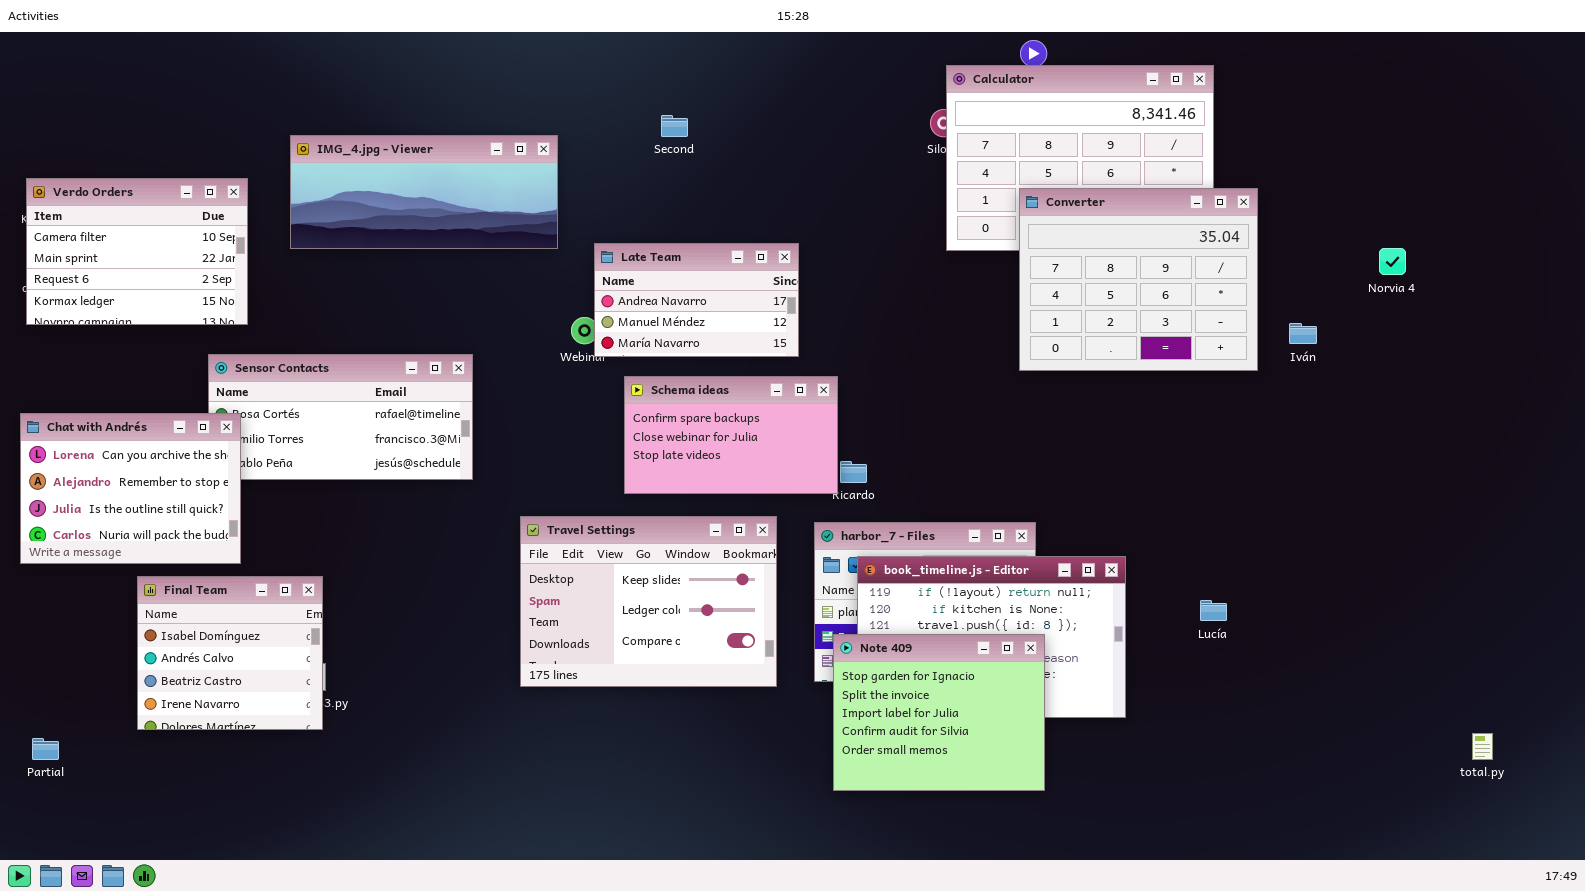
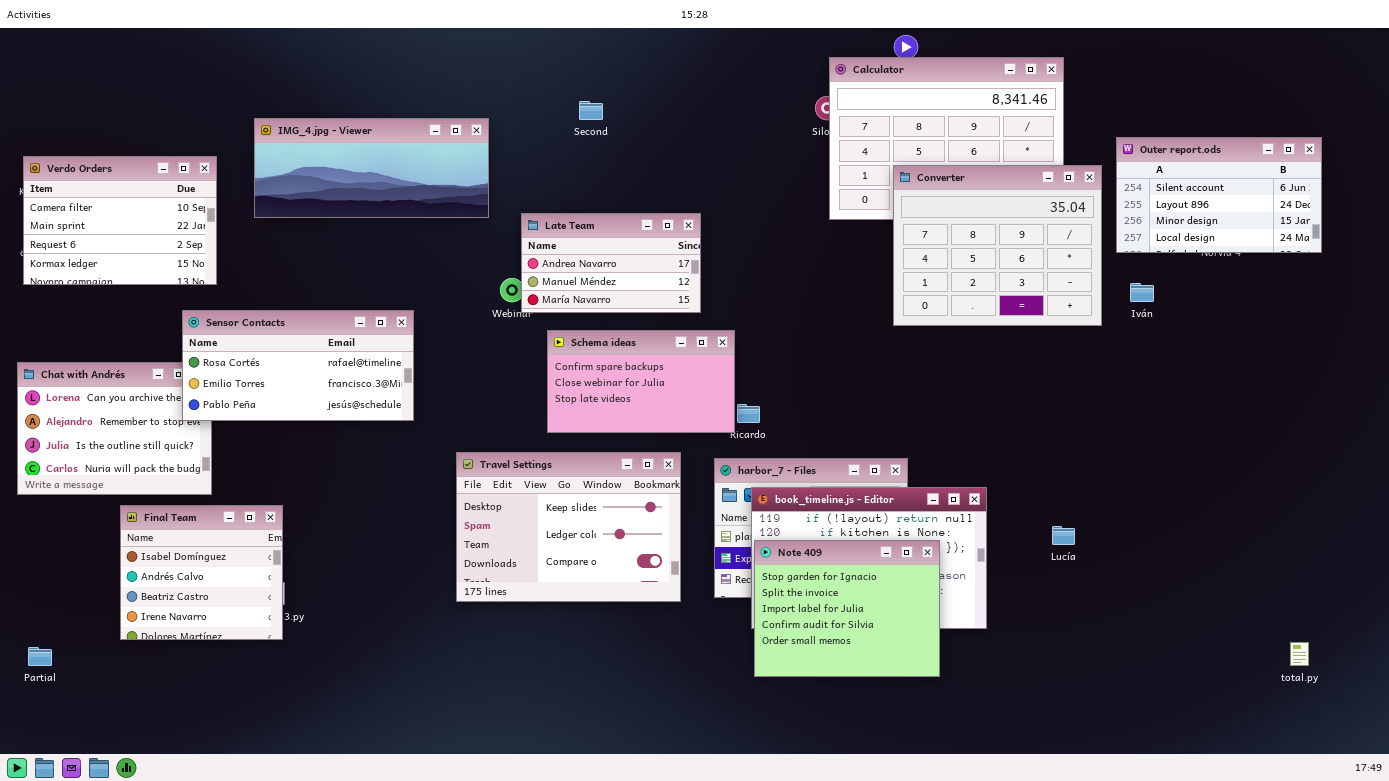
Outer report.ods: none -> [1116,137,1322,253], opened
Sensor Contacts: [208,354,473,480] -> [182,310,414,421], raised
Note 409: [833,634,1045,791] -> [754,540,940,677], moved

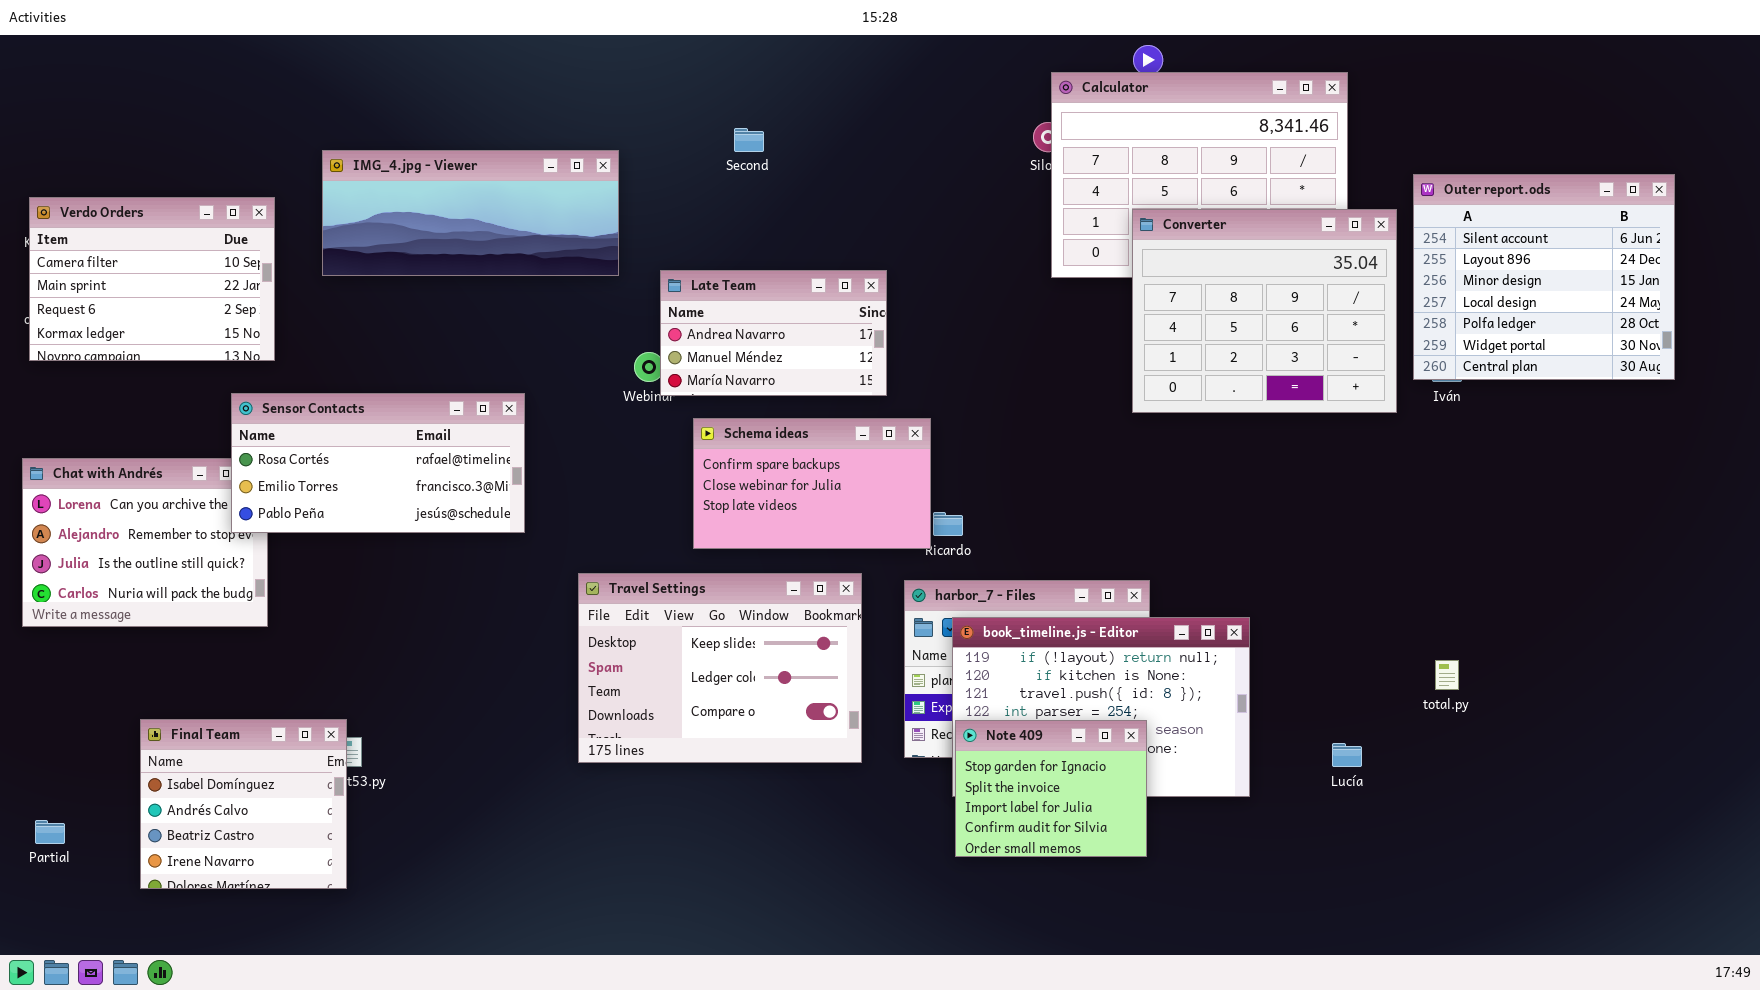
Outer report.ods: [1116,137,1322,253] -> [1413,174,1675,380], resized
Final Team: [120,505,283,640] -> [140,719,347,889], moved
Lucía: [1052,526,1075,545] -> [1332,743,1362,767], moved
Note 409: [754,540,940,677] -> [955,720,1147,857], resized
total.py: [1290,642,1309,666] -> [1435,660,1459,690], moved

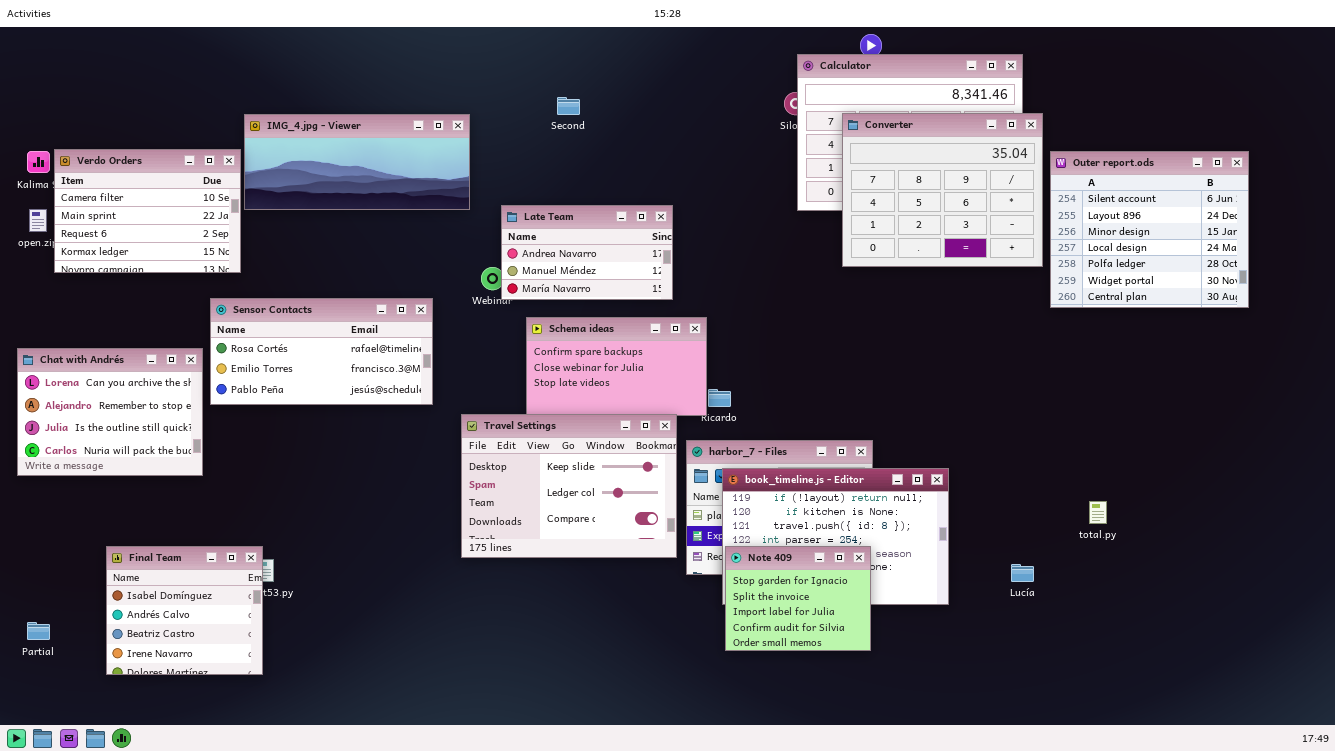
Outer report.ods: [1413,174,1675,380] -> [1050,151,1249,308], moved
Verdo Orders: [29,197,275,361] -> [54,149,241,273], moved
Converter: [1132,209,1397,413] -> [842,113,1043,267], moved
Sensor Contacts: [231,393,525,533] -> [210,298,433,405], moved
Travel Settings: [578,573,862,763] -> [461,414,677,558], moved

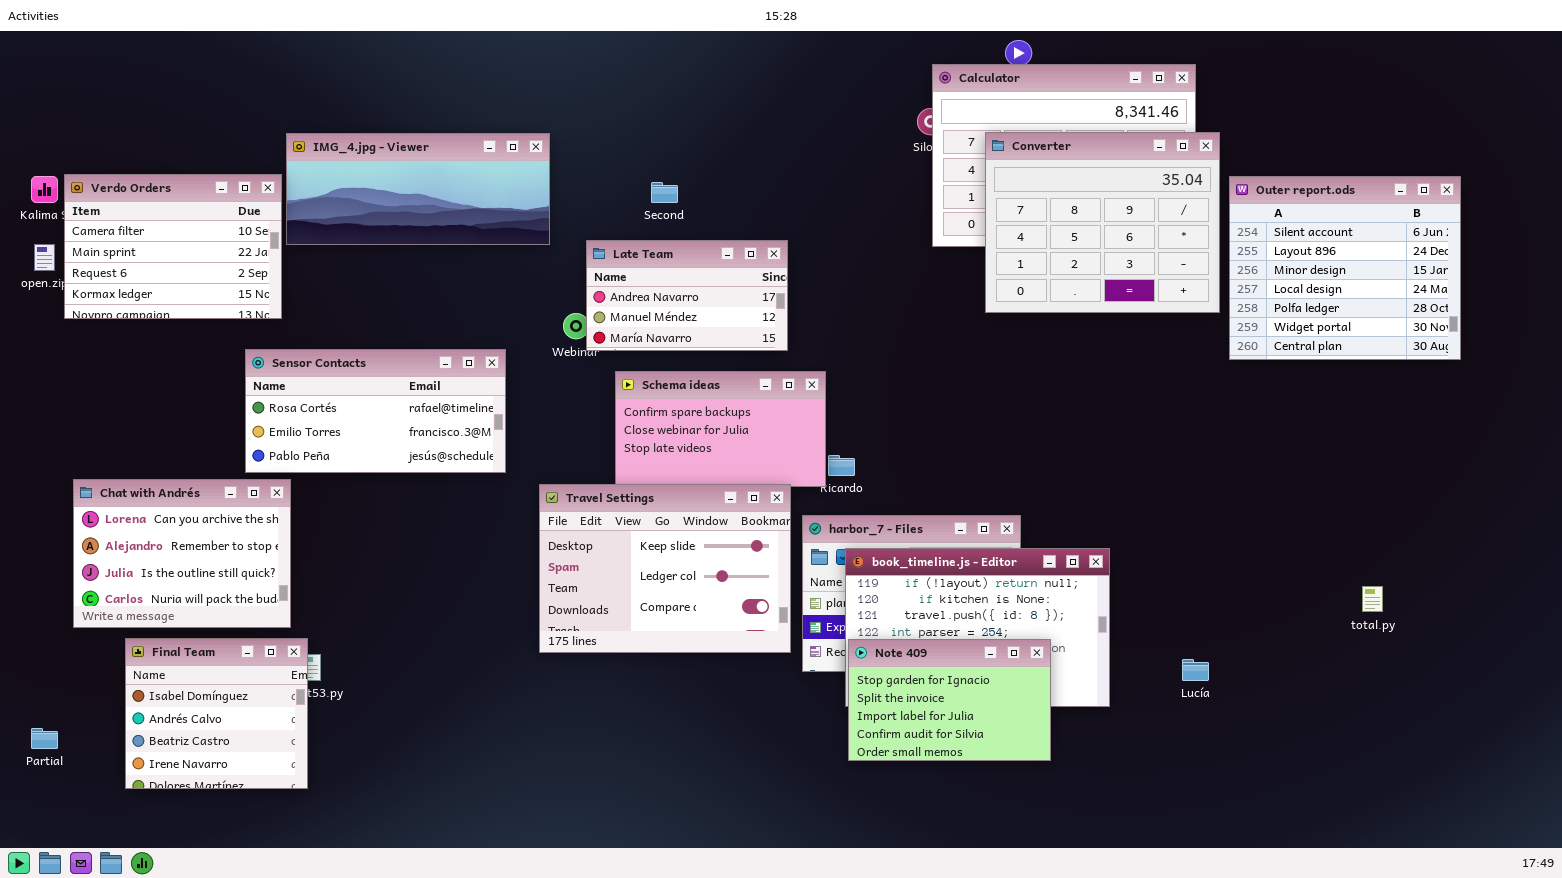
Second: [557,97,580,115] -> [651,182,678,203], moved
Chat with Andrés: [17,348,203,476] -> [73,479,291,628], moved
total.py: [1089,501,1107,524] -> [1362,586,1383,612], moved
Note 409: [725,546,871,651] -> [848,639,1051,761], resized

